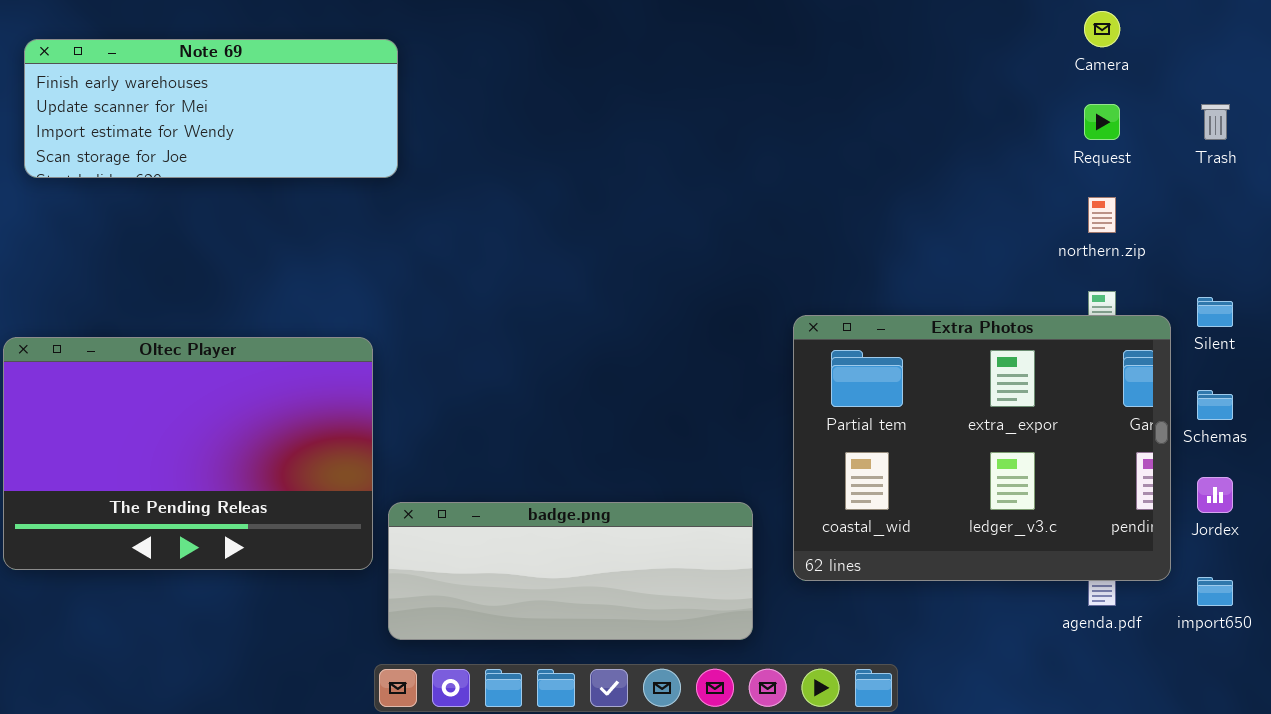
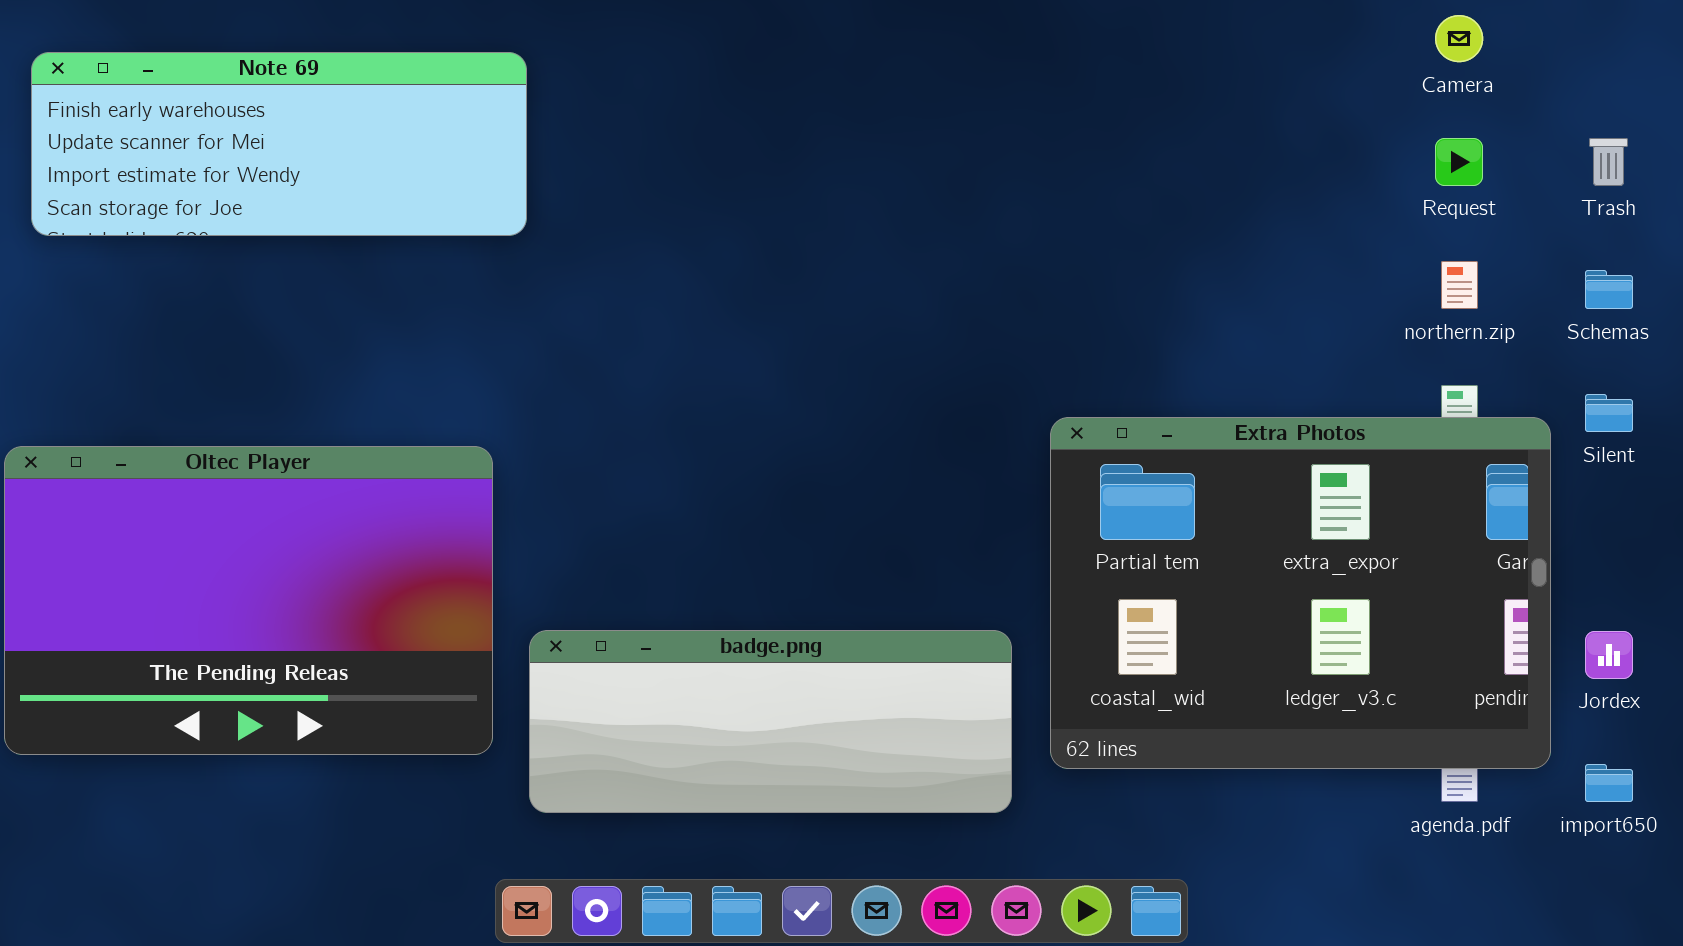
Schemas: [1197,390,1233,420] -> [1585,270,1633,309], moved
badge.png: [388,502,753,640] -> [529,630,1012,813], moved

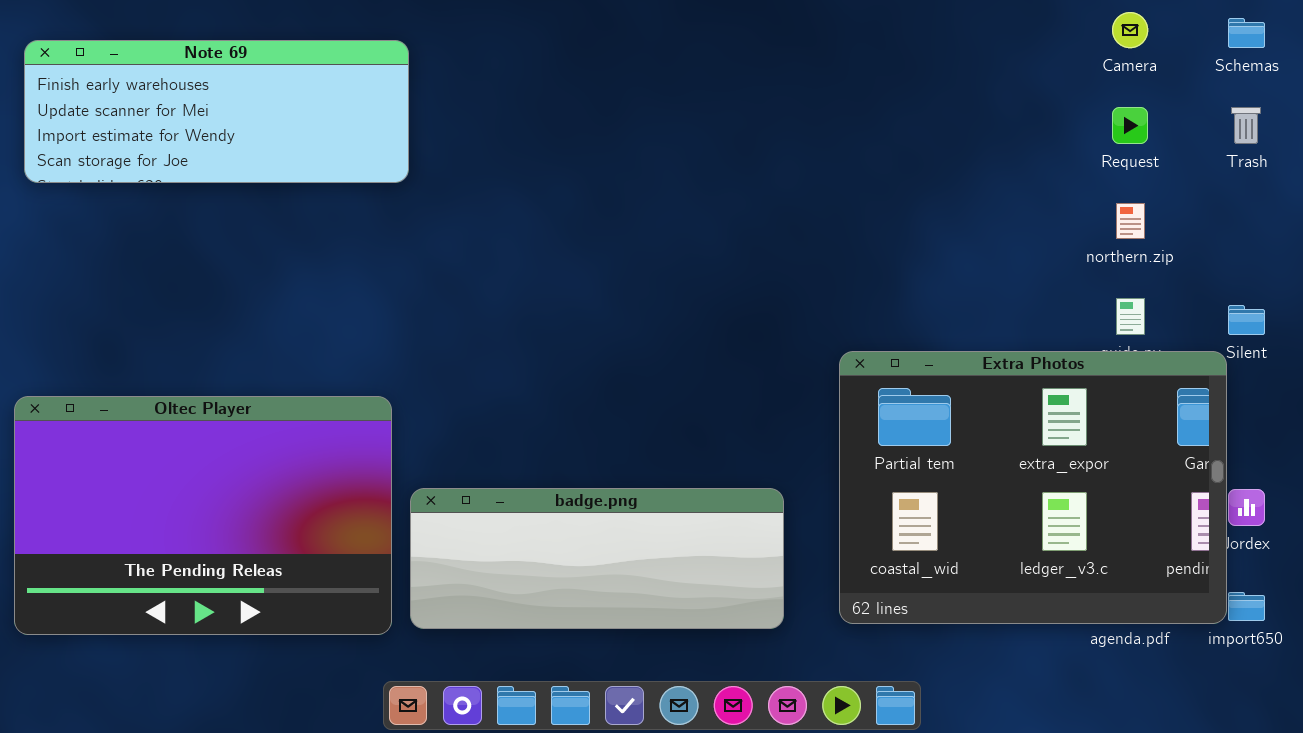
Schemas: [1585,270,1633,309] -> [1228,18,1265,48], moved
Extra Photos: [1050,417,1551,769] -> [839,351,1227,624], moved
Oltec Player: [4,446,493,755] -> [14,396,392,635], moved

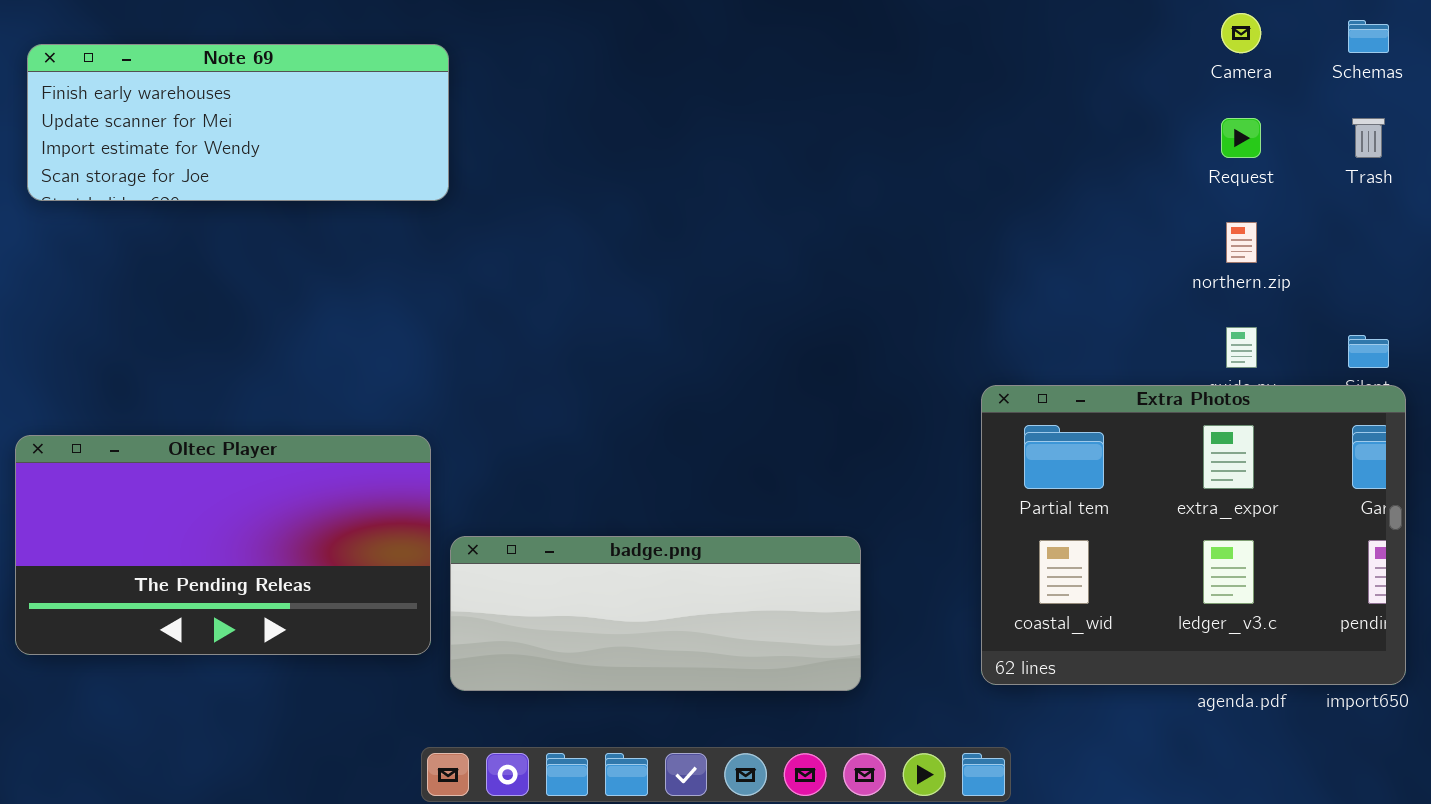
Extra Photos: [839,351,1227,624] -> [981,385,1406,685], moved
Oltec Player: [14,396,392,635] -> [15,435,431,655], resized

